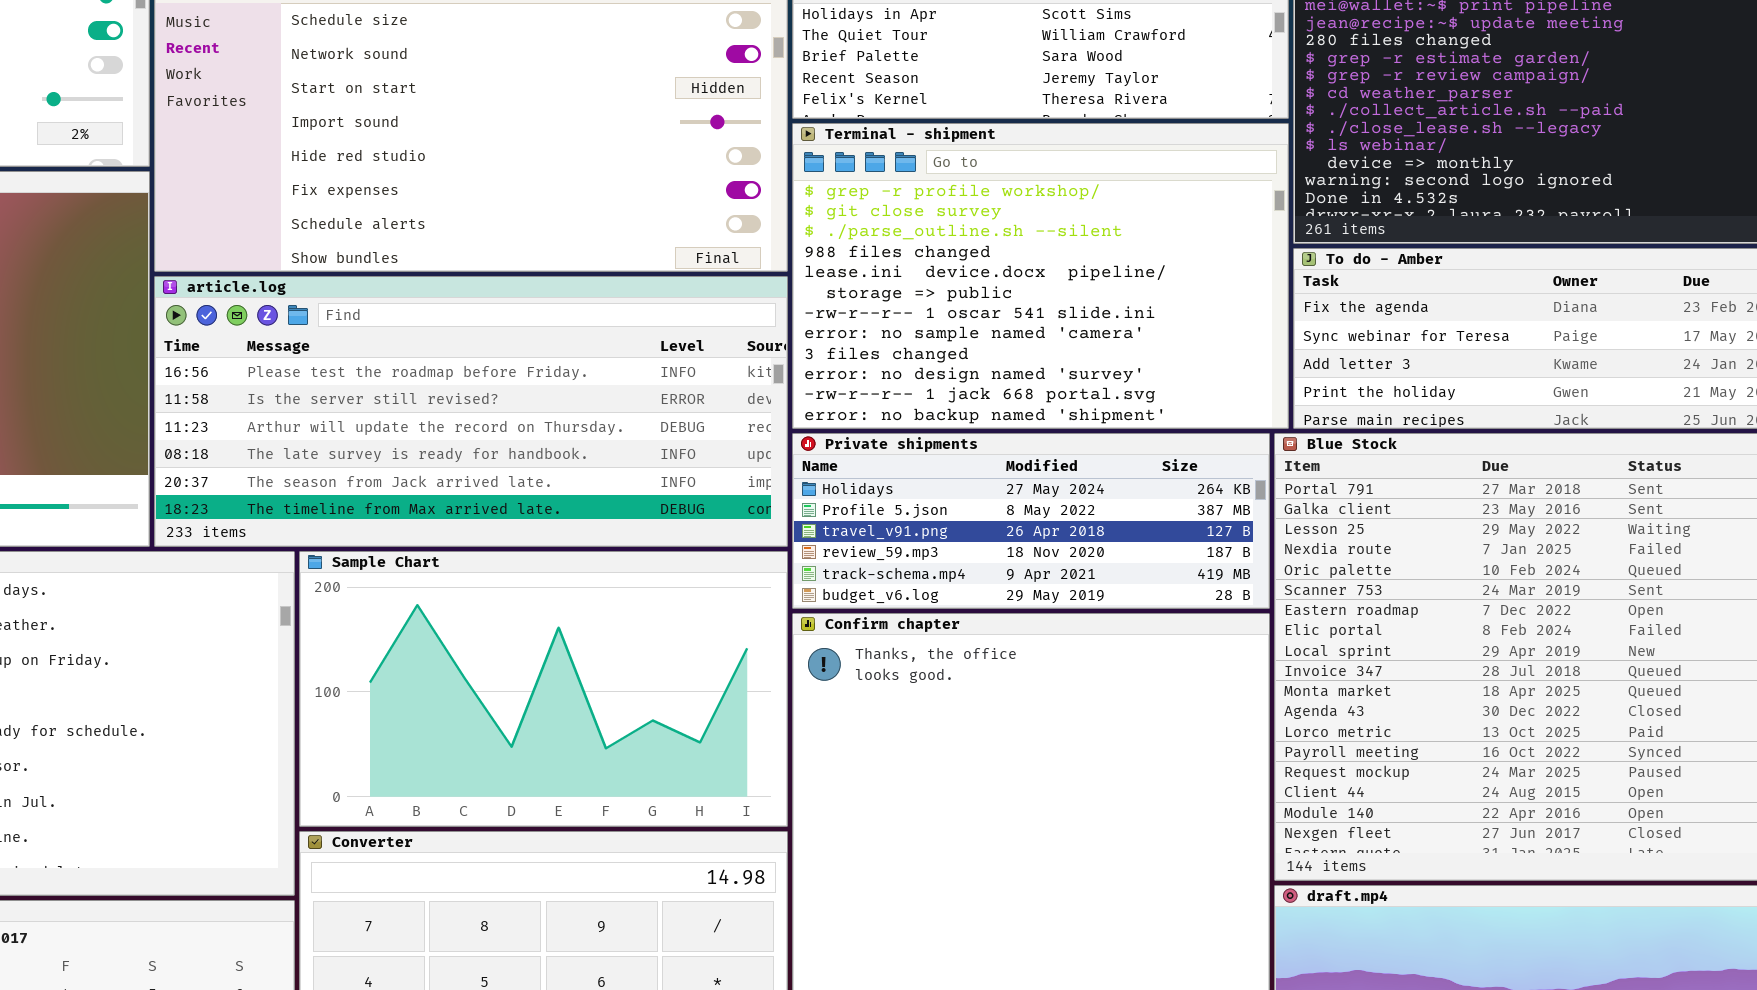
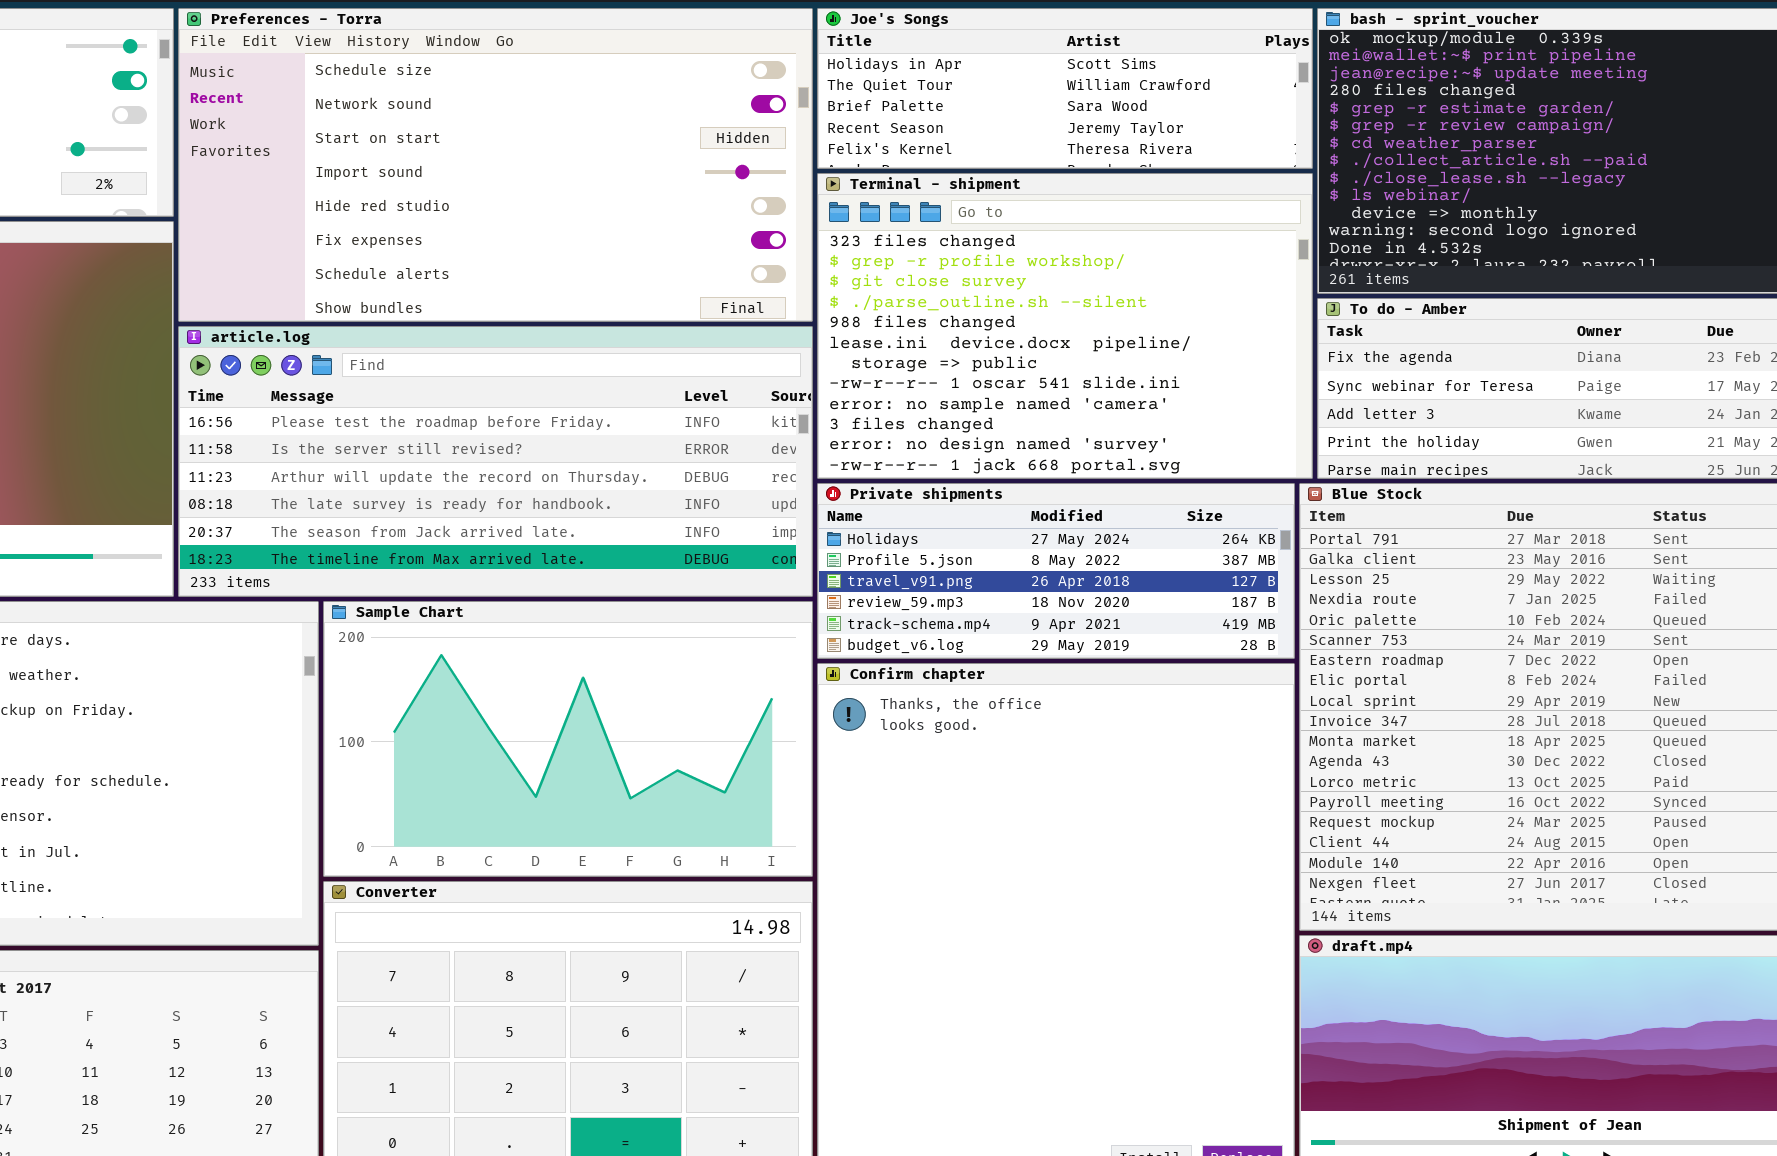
Terminal - shipment: [792,123,1289,429] -> [817,173,1313,479], scrolled up 1 row

